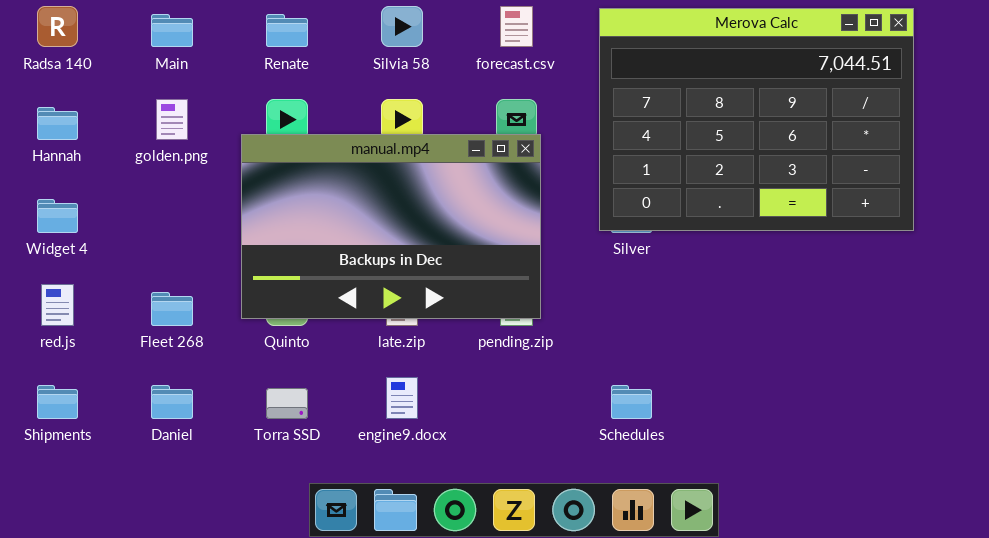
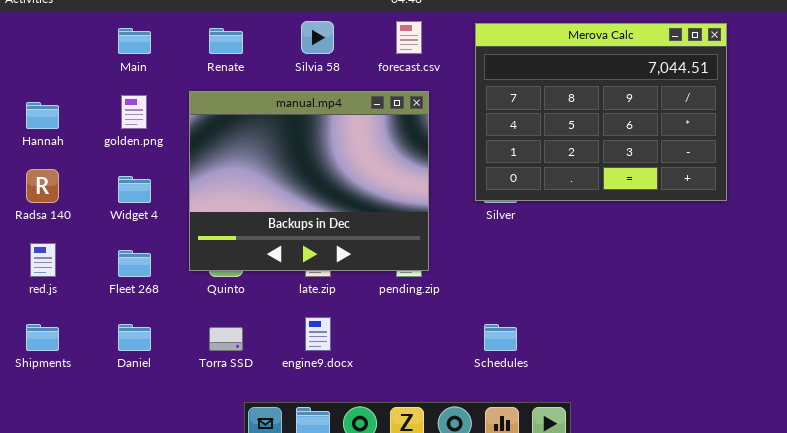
Radsa 140: [37,6,78,47] -> [26,169,59,203], moved
manual.mp4: [241,134,541,319] -> [189,91,429,271], resized
Widget 4: [37,199,78,233] -> [118,176,151,203], moved

